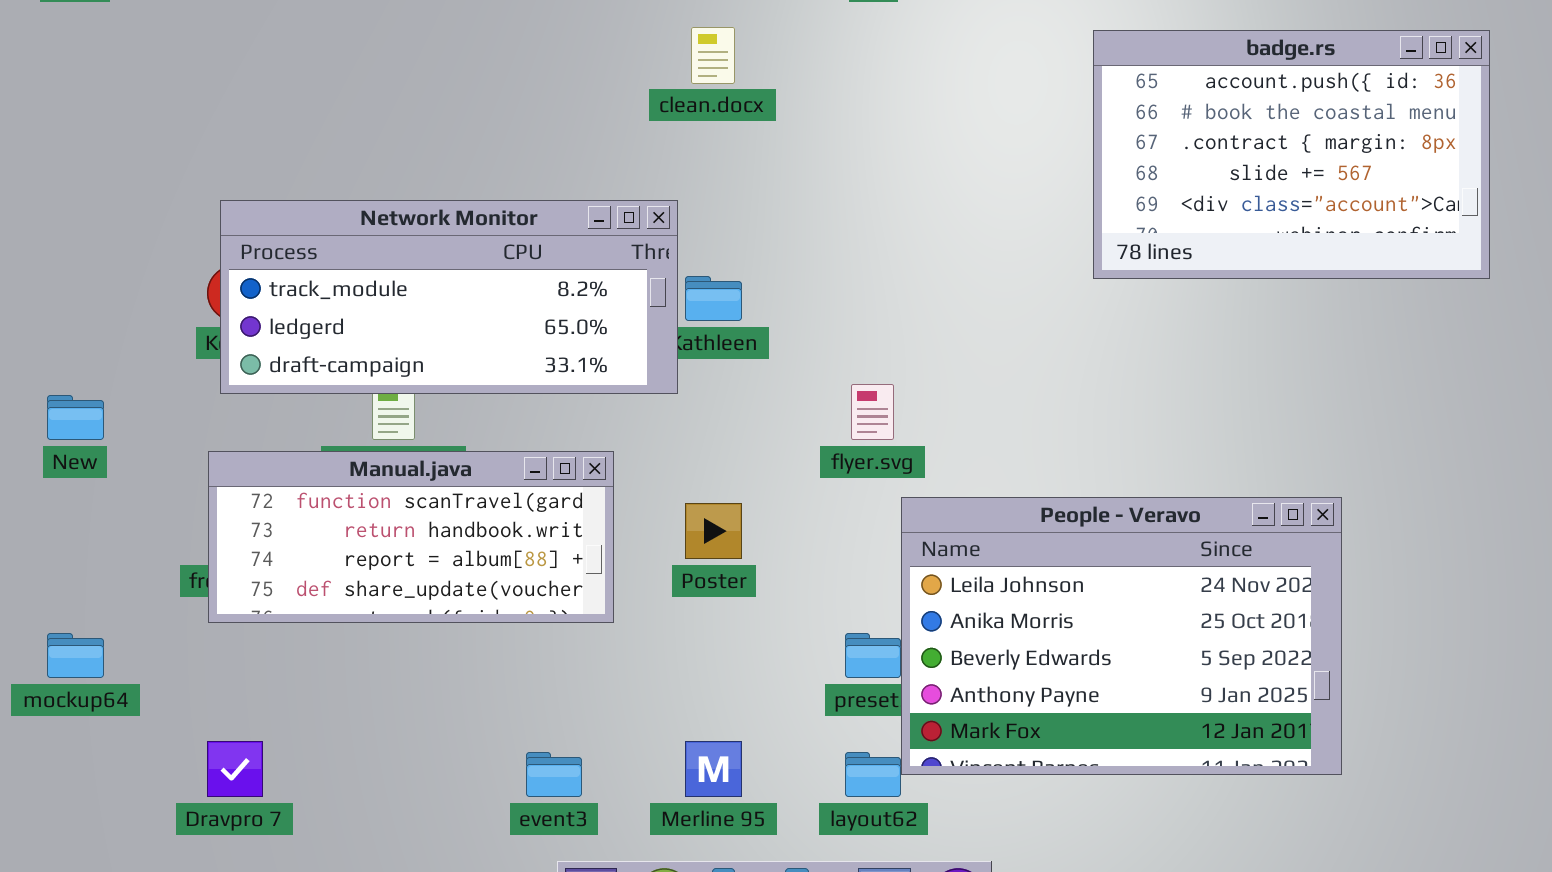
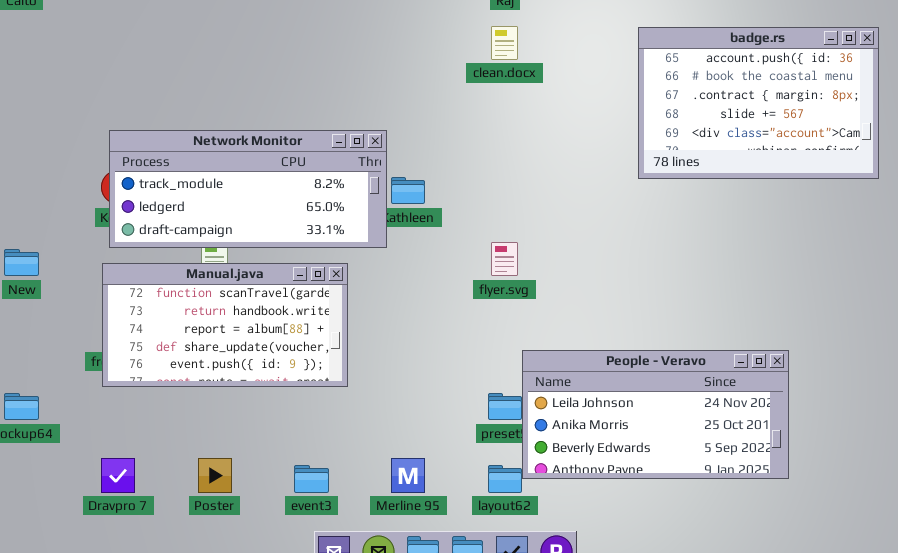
clean.docx: [691,27,735,84] -> [491,26,518,60], moved
Manual.java: [208,451,614,623] -> [102,263,348,387], resized
People - Veravo: [901,497,1342,775] -> [522,350,789,479], resized
Poster: [685,503,742,559] -> [198,458,232,493], moved

